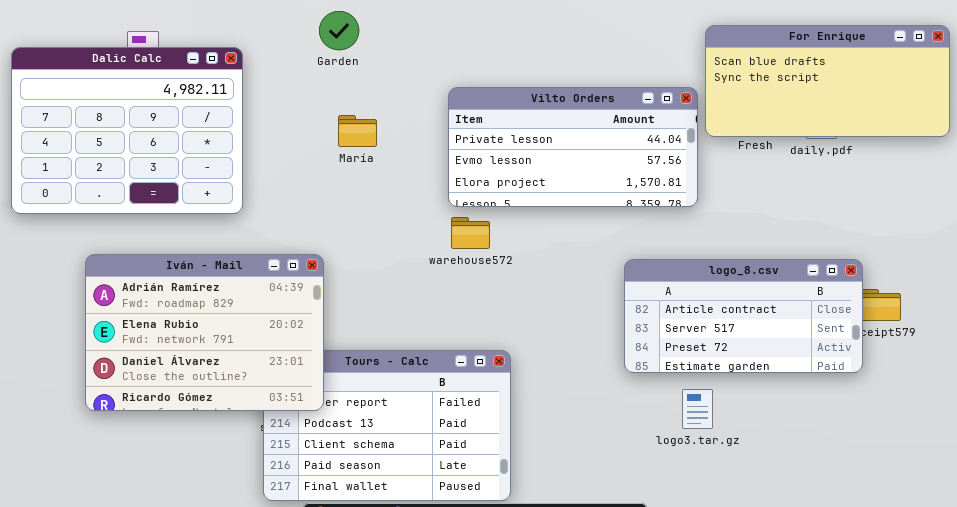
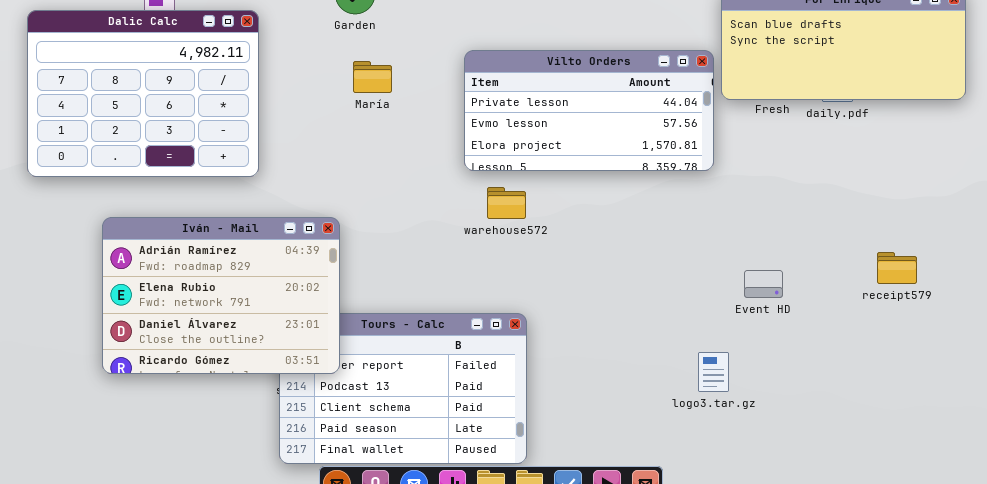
María: [338,115,377,147] -> [353,61,392,93], moved
warehouse572: [451,217,490,249] -> [487,187,526,219], moved
logo_8.csv: [624,259,863,373] -> none, closed

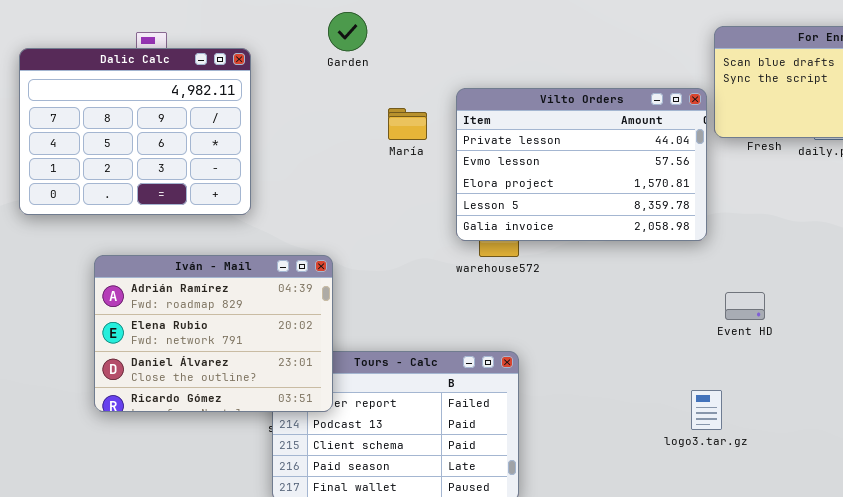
Vilto Orders: [464,50,714,171] -> [456,88,707,241], resized
María: [353,61,392,93] -> [388,108,427,140], moved
Event HD: [744,270,783,298] -> [725,292,765,320], moved

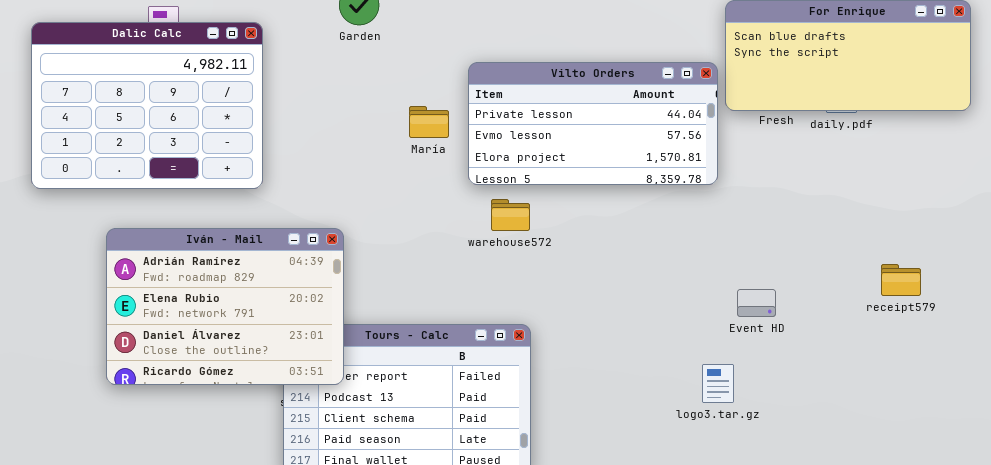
Vilto Orders: [456,88,707,241] -> [468,62,718,185], resized
María: [388,108,427,140] -> [409,106,449,138], moved
Event HD: [725,292,765,320] -> [737,289,776,317], moved

